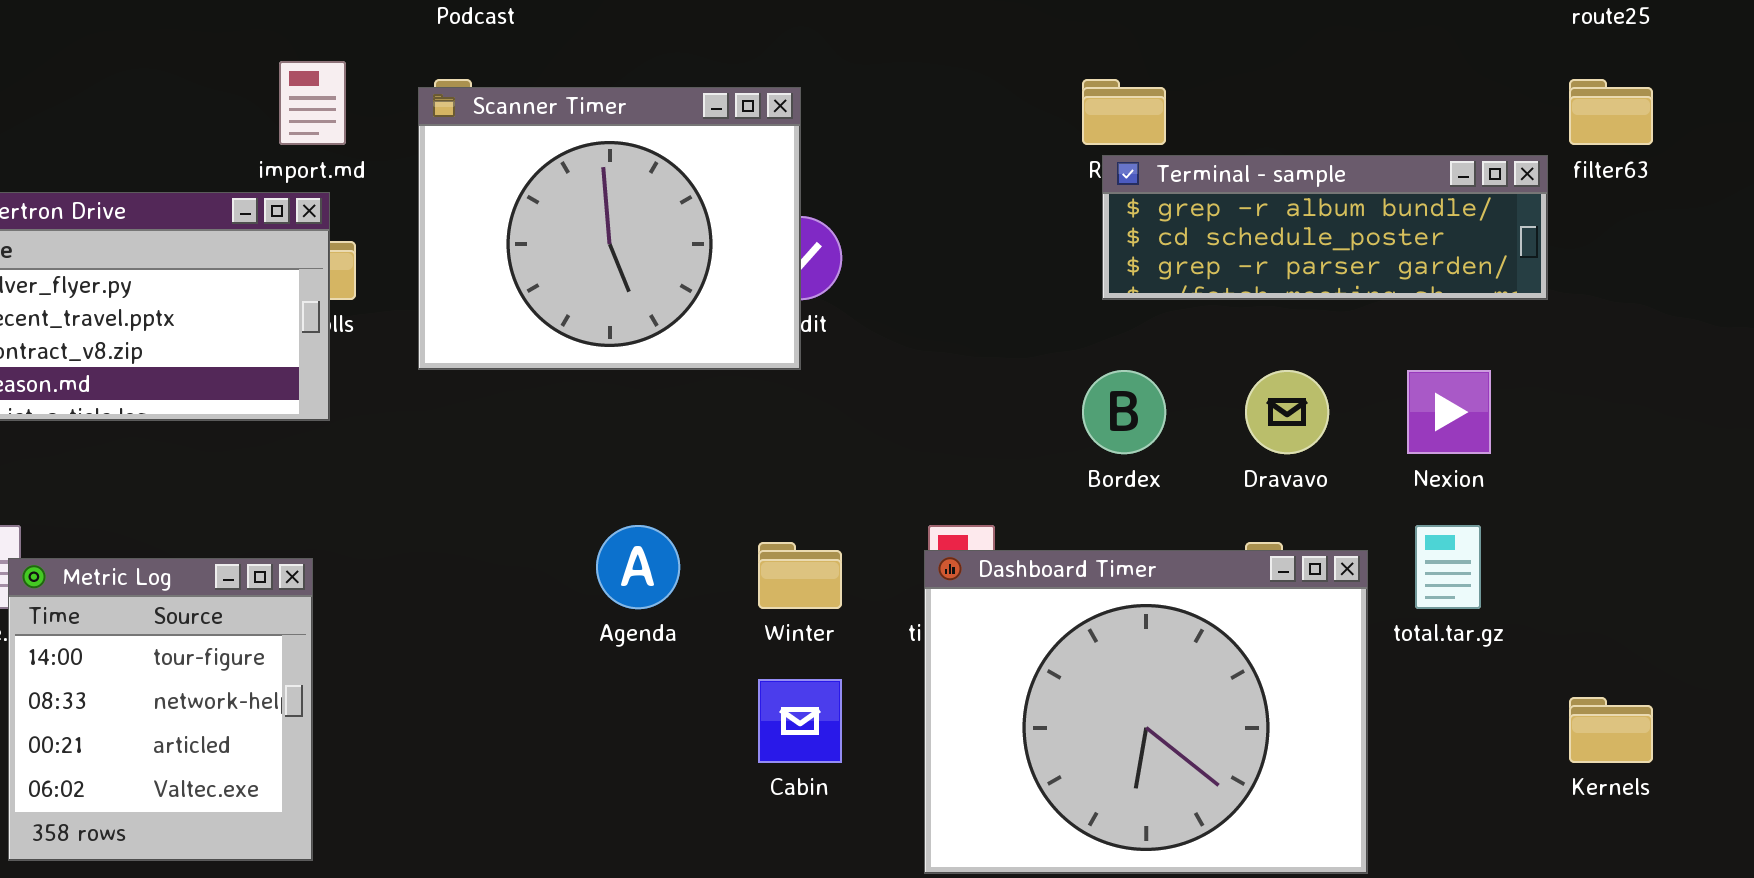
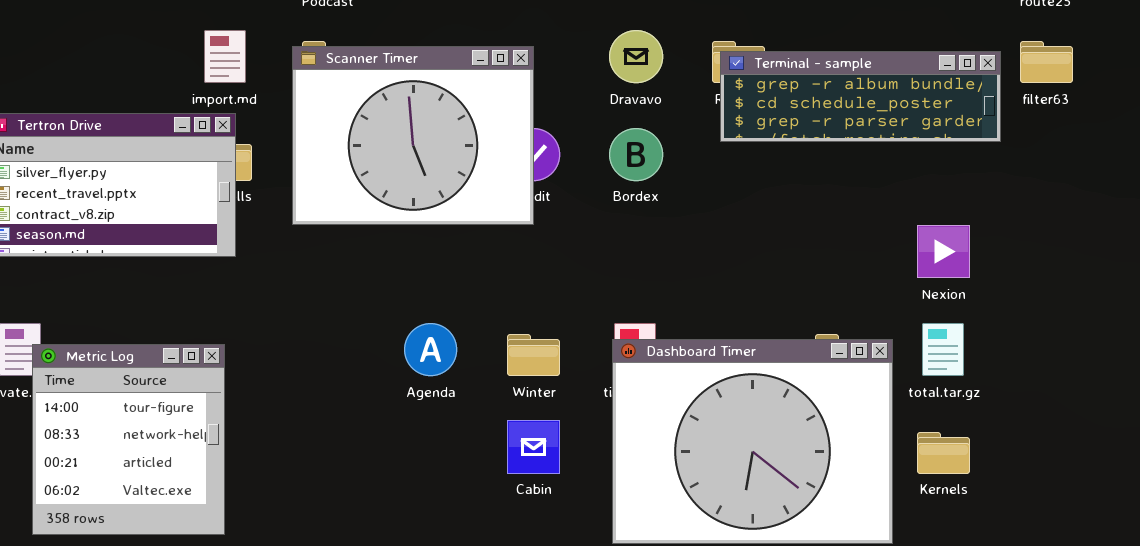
Terminal - sample: [1102,155,1548,300] -> [720,51,1001,142], moved
Bordex: [1082,370,1166,454] -> [609,128,663,181], moved
Dravavo: [1245,370,1329,454] -> [609,30,663,83], moved
Kernels: [1569,697,1653,763] -> [917,432,970,474], moved

